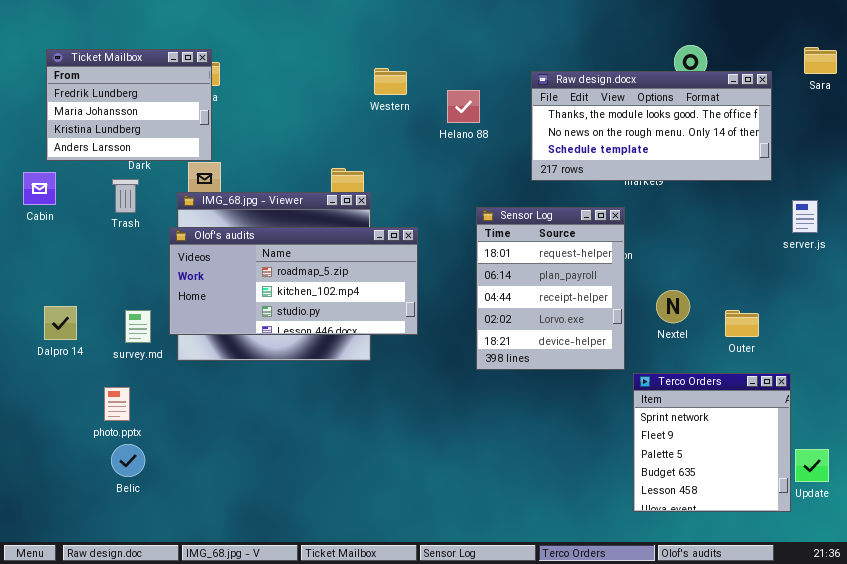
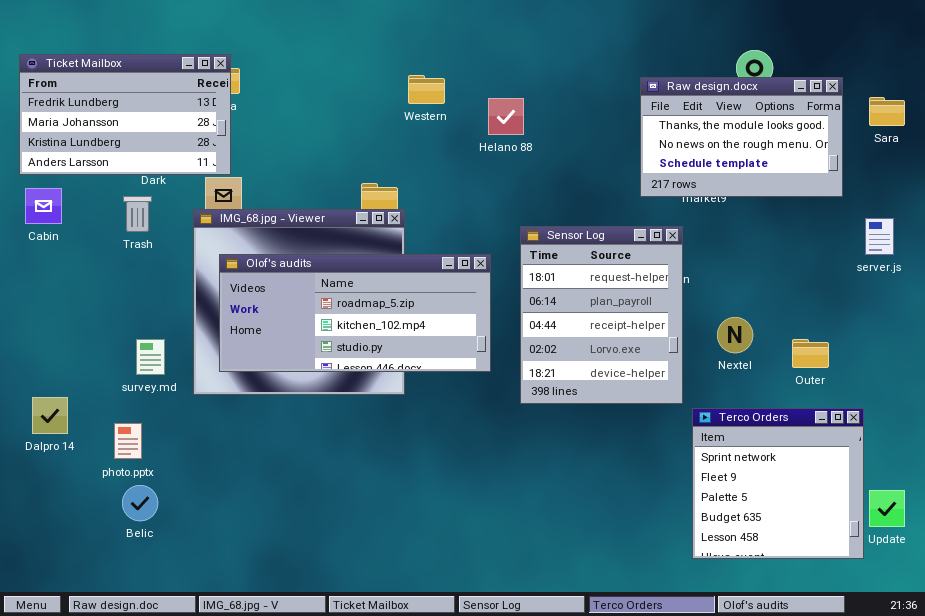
Sara: [804,47,837,74] -> [869,97,905,126], moved
Ticket Mailbox: [46,49,212,161] -> [19,54,231,175], resized
Raw design.docx: [531,71,772,181] -> [640,77,843,197], resized
Olof's audits: [169,227,418,335] -> [219,254,491,372], moved
Dalpro 14: [44,306,77,340] -> [32,397,68,434], moved

